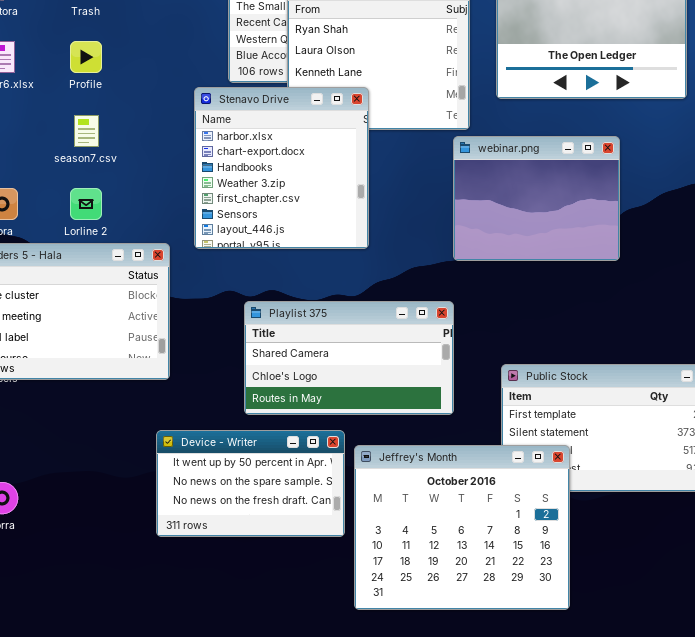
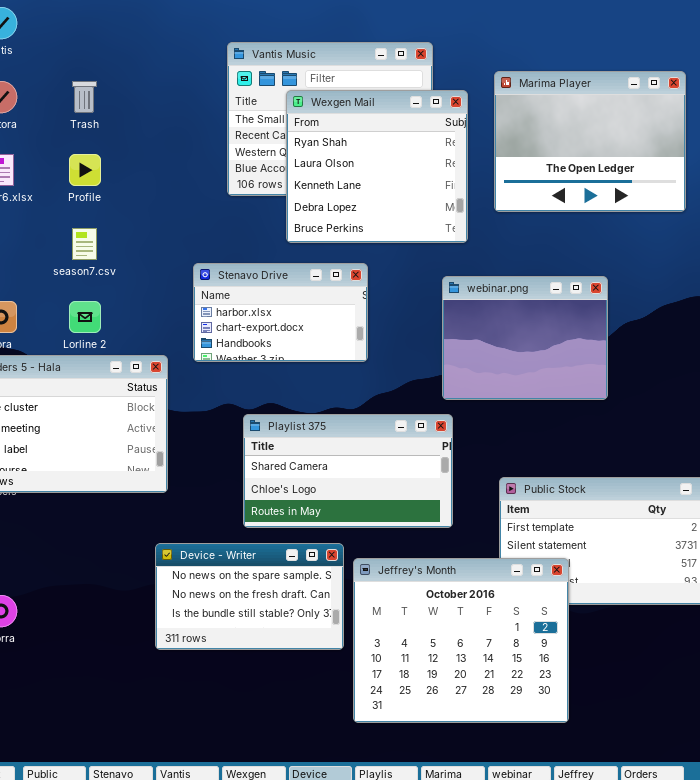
Stenavo Drive: [194,87,369,249] -> [193,263,368,362], resized
webinar.png: [453,136,620,261] -> [442,276,608,400], moved
Device - Writer: [156,430,345,537] -> [155,543,344,650], scrolled down 1 row

